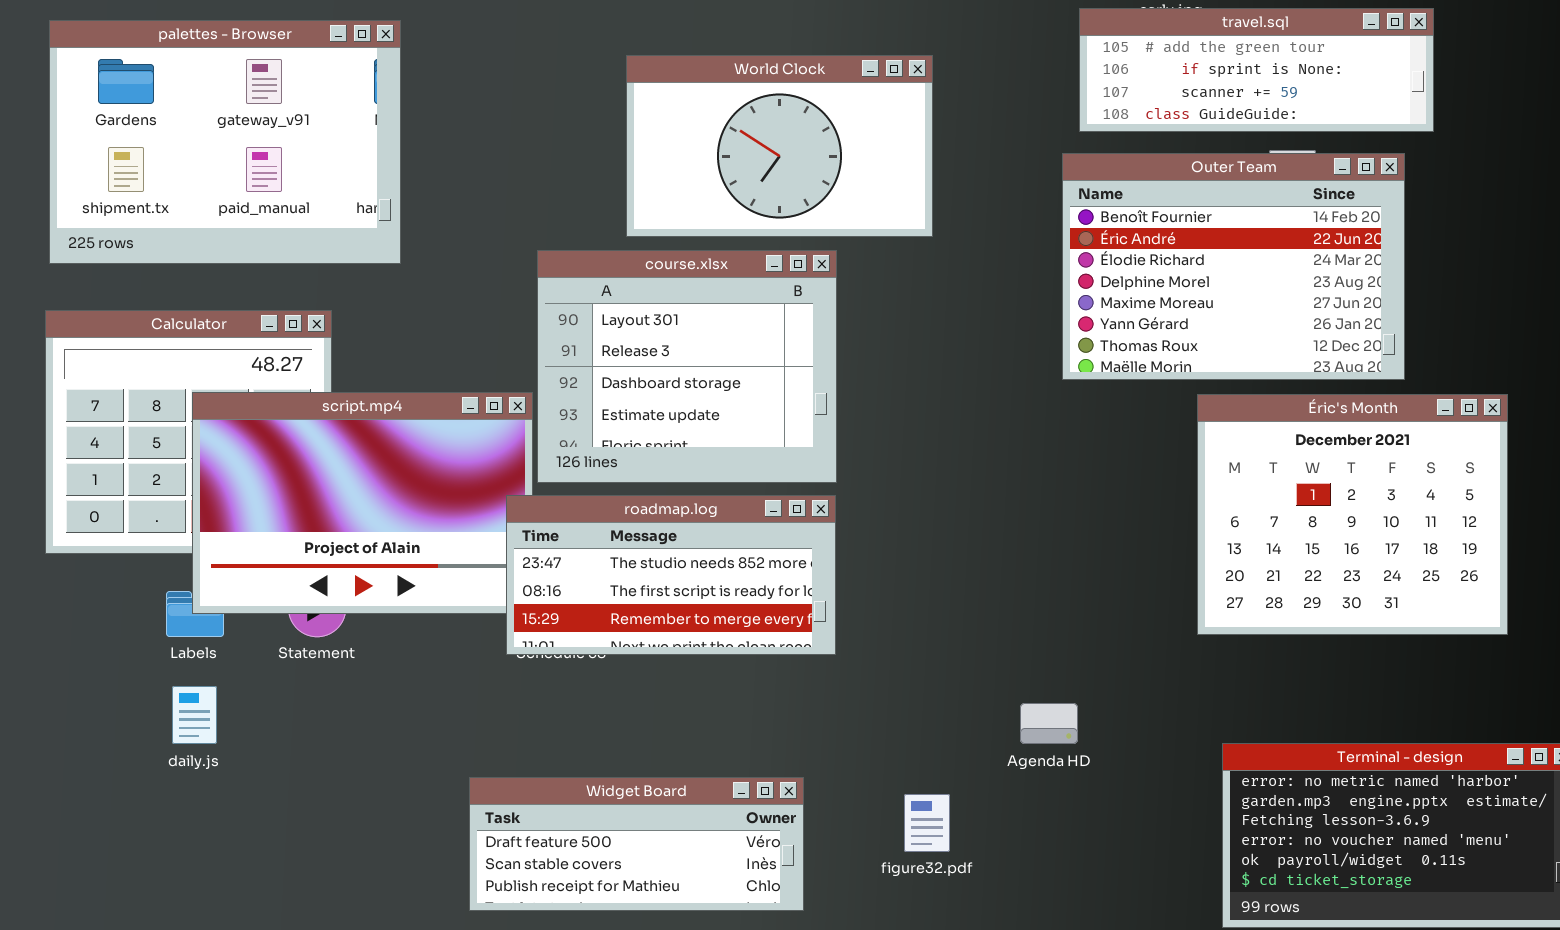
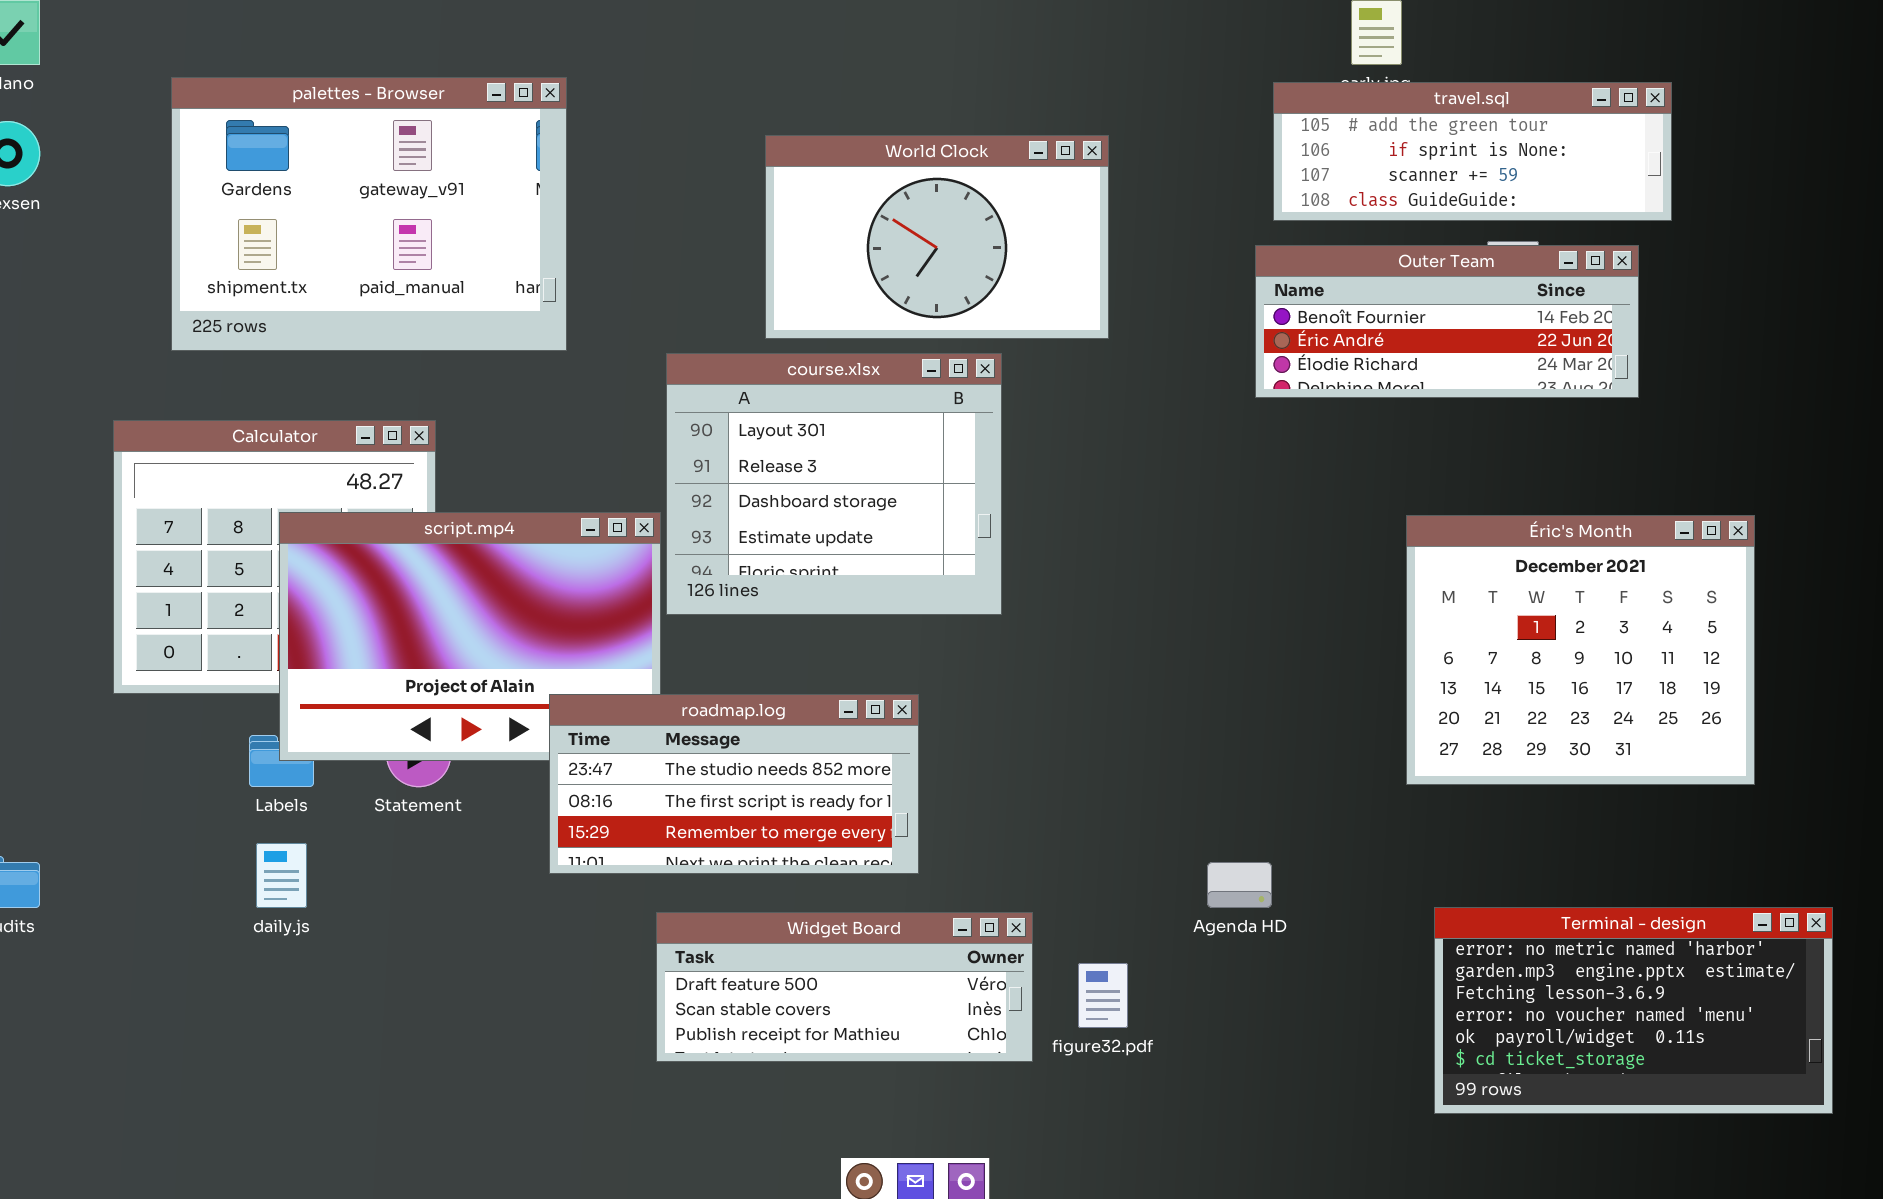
palettes - Browser: [49,20,401,264] -> [171,77,567,351], moved
Outer Team: [1062,153,1405,380] -> [1255,245,1639,398], resized
roadmap.log: [506,495,836,655] -> [549,694,919,874], moved
Widget Board: [469,777,804,911] -> [656,912,1033,1062], moved

